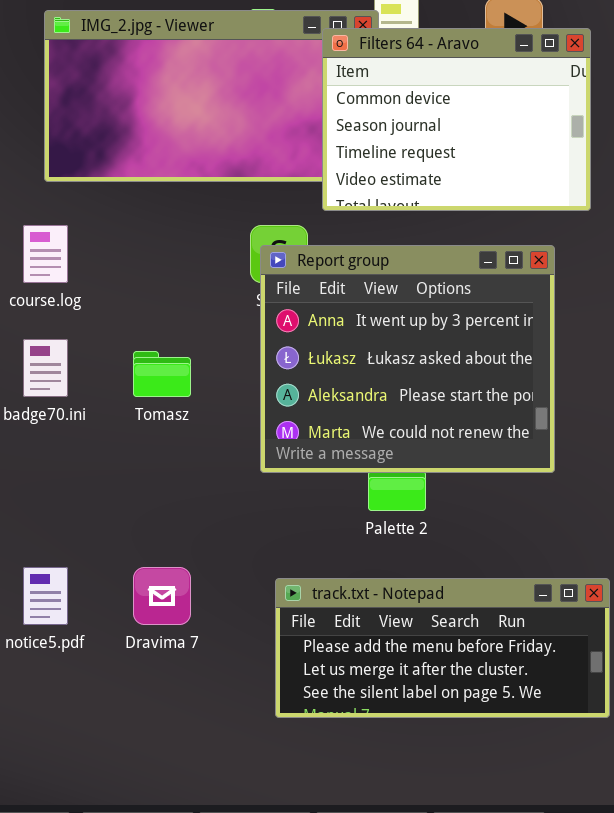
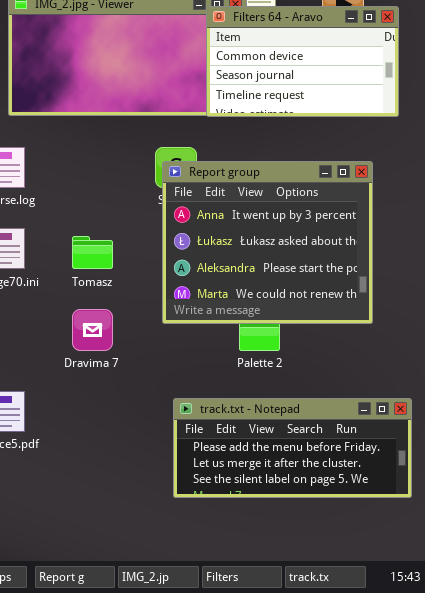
Filters 64 - Aravo: [322,28,591,211] -> [206,6,399,117], resized
Dravima 7: [133,567,191,625] -> [72,309,113,351], moved

